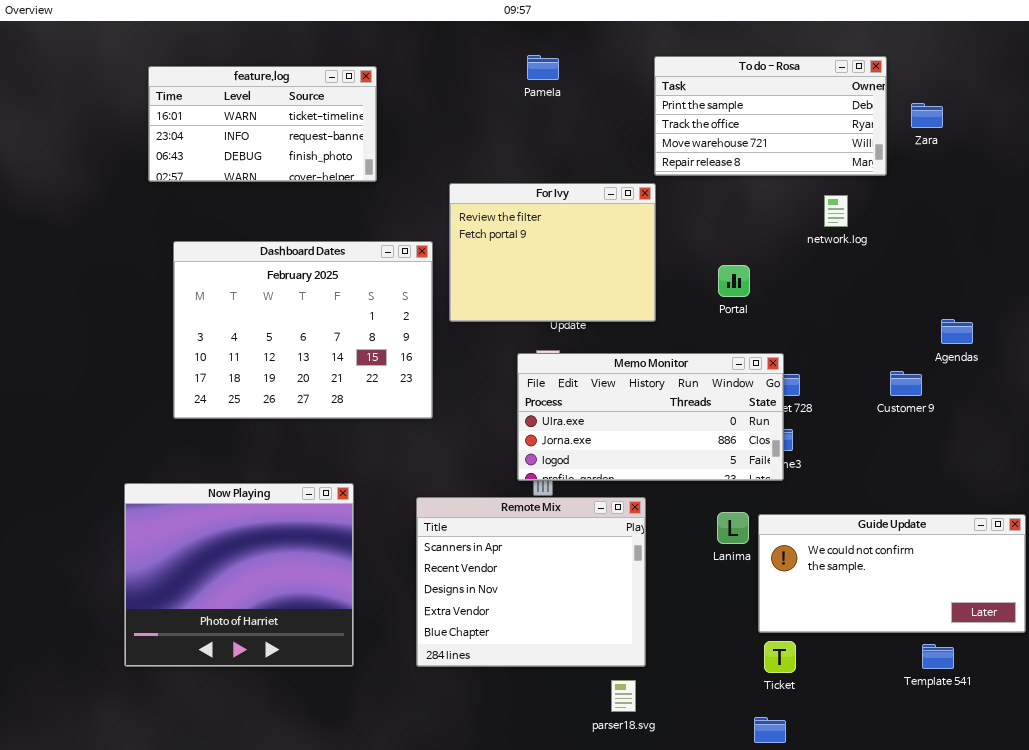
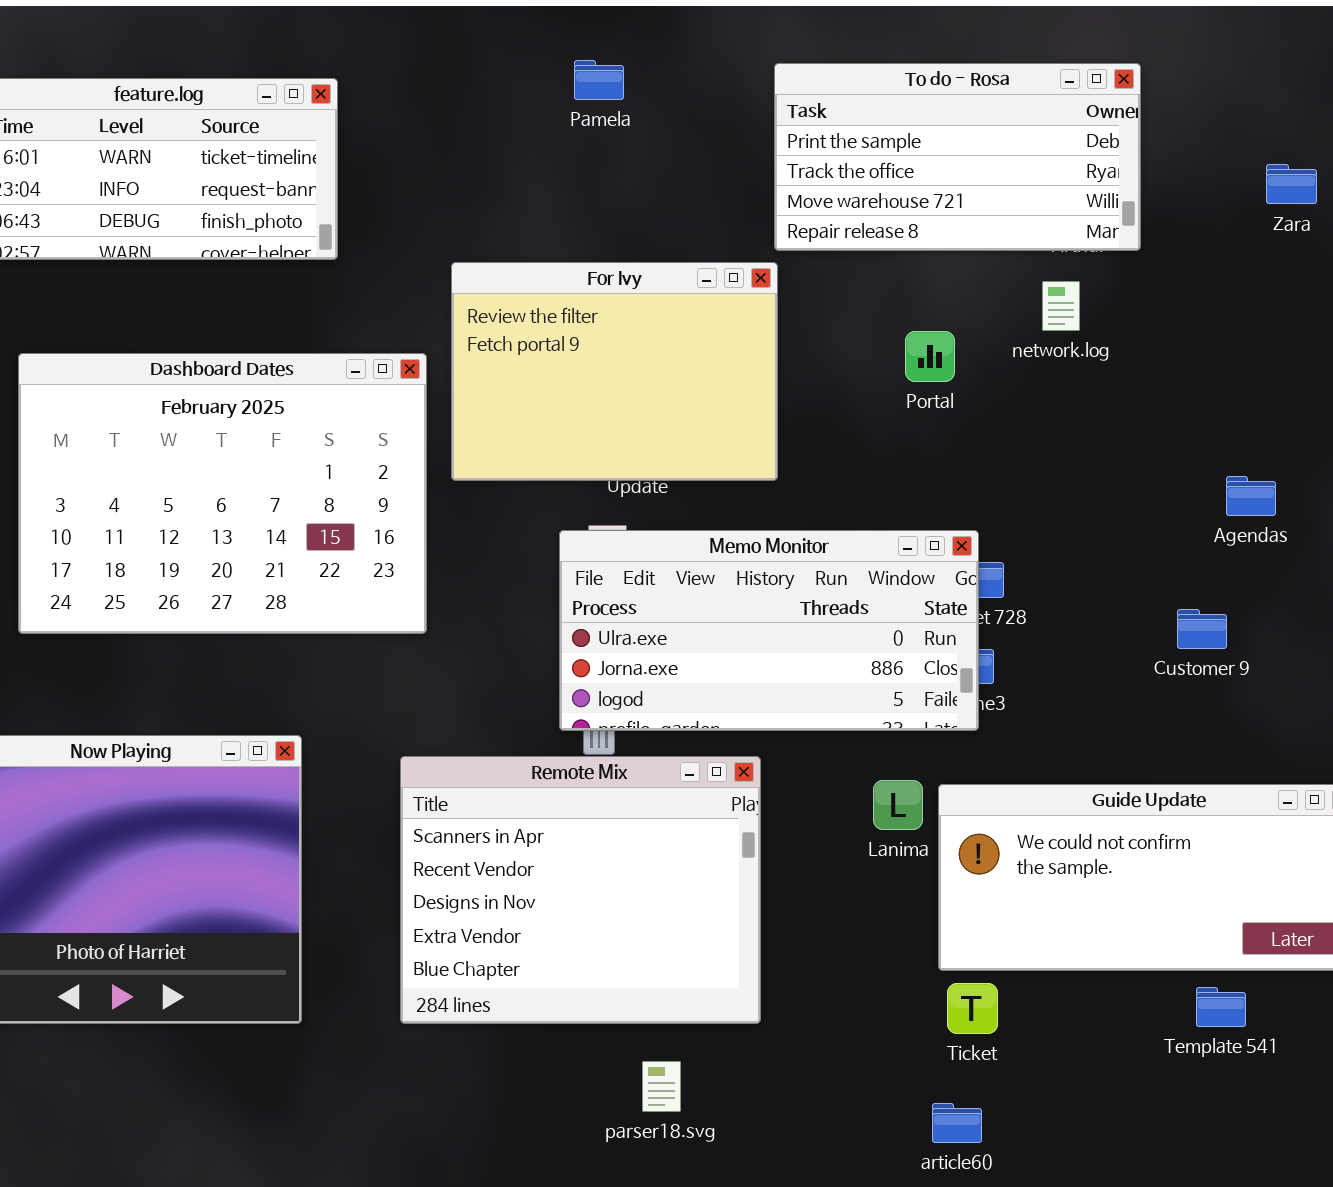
Zara: [911,103,943,128] -> [1266,164,1317,204], moved
Portal: [718,265,750,297] -> [905,331,955,382], moved
Customer 9: [890,371,922,396] -> [1177,609,1227,649], moved
parser18.svg: [611,680,636,712] -> [642,1061,681,1112], moved

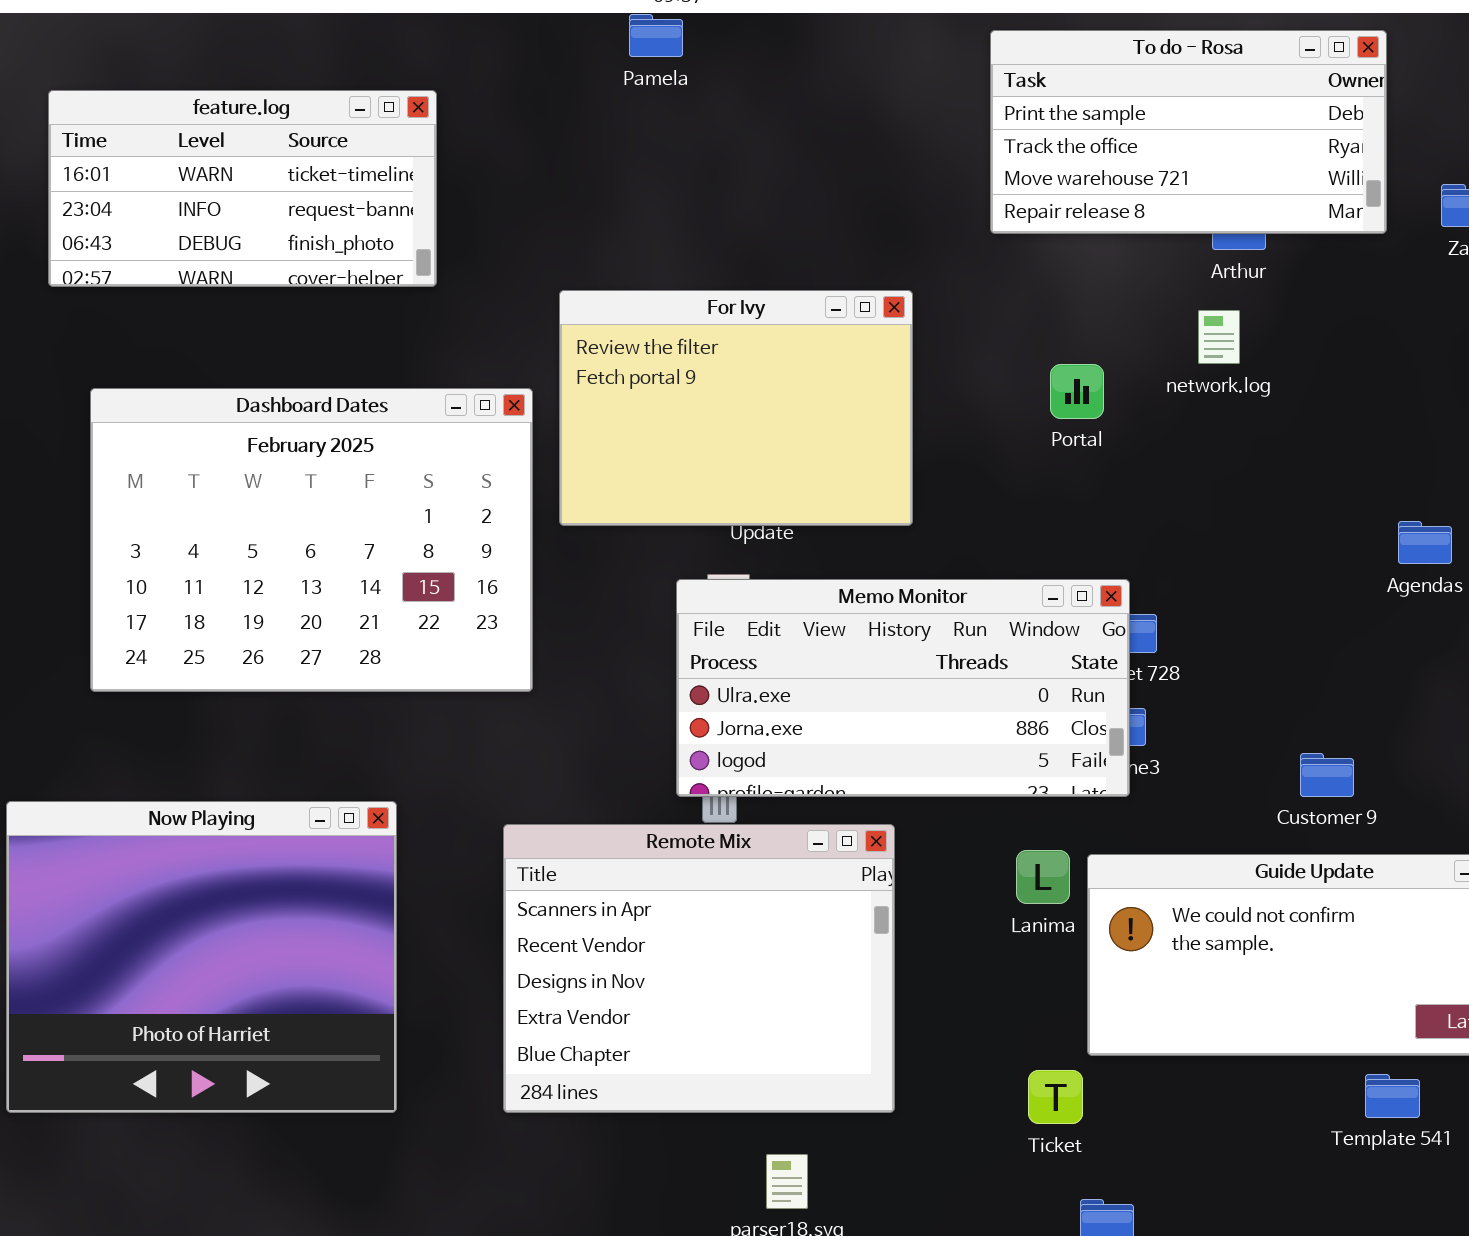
Pamela: [574,60,624,100] -> [629,14,683,57], moved
To do - Rosa: [774,63,1141,251] -> [990,30,1387,234], moved
Customer 9: [1177,609,1227,649] -> [1300,753,1354,797], moved
Ticket: [947,983,998,1034] -> [1028,1070,1083,1124], moved

